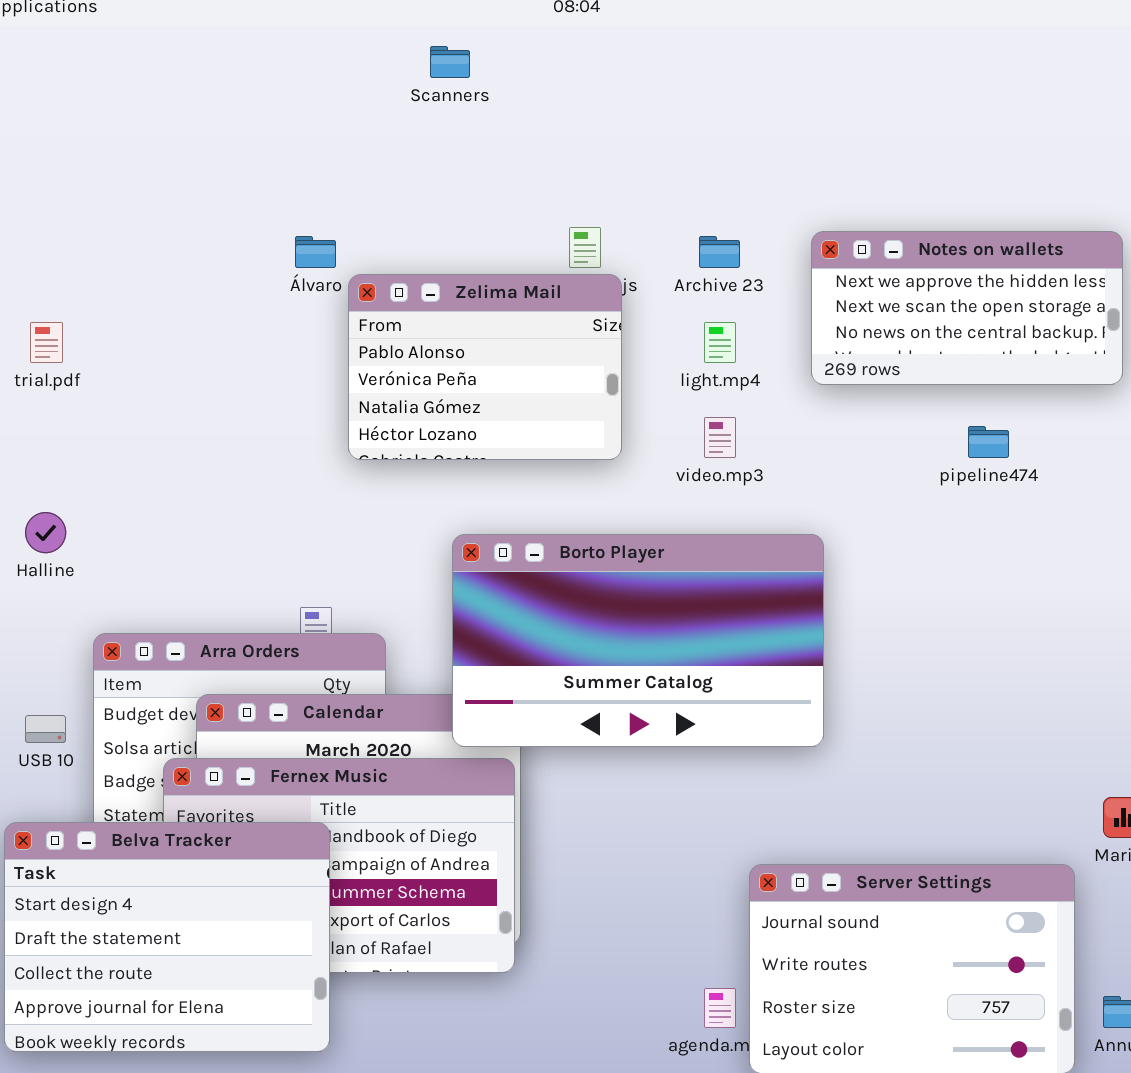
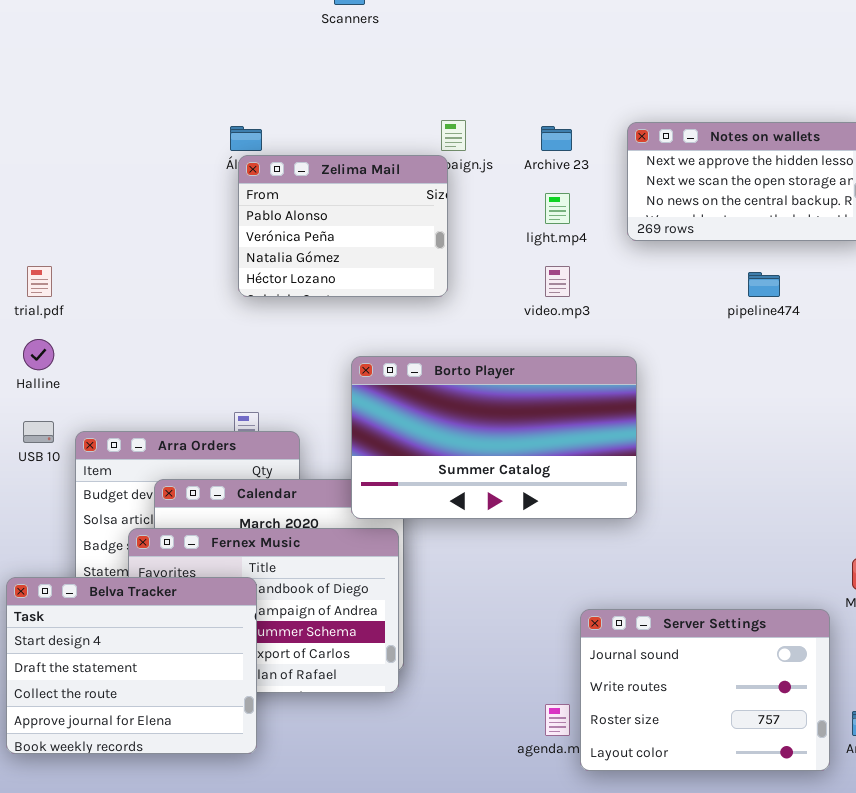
Zelima Mail: [348,274,622,460] -> [238,155,448,297], moved
trial.pdf: [30,322,63,363] -> [27,266,52,297], moved
USB 10: [25,715,66,743] -> [23,421,54,443], moved

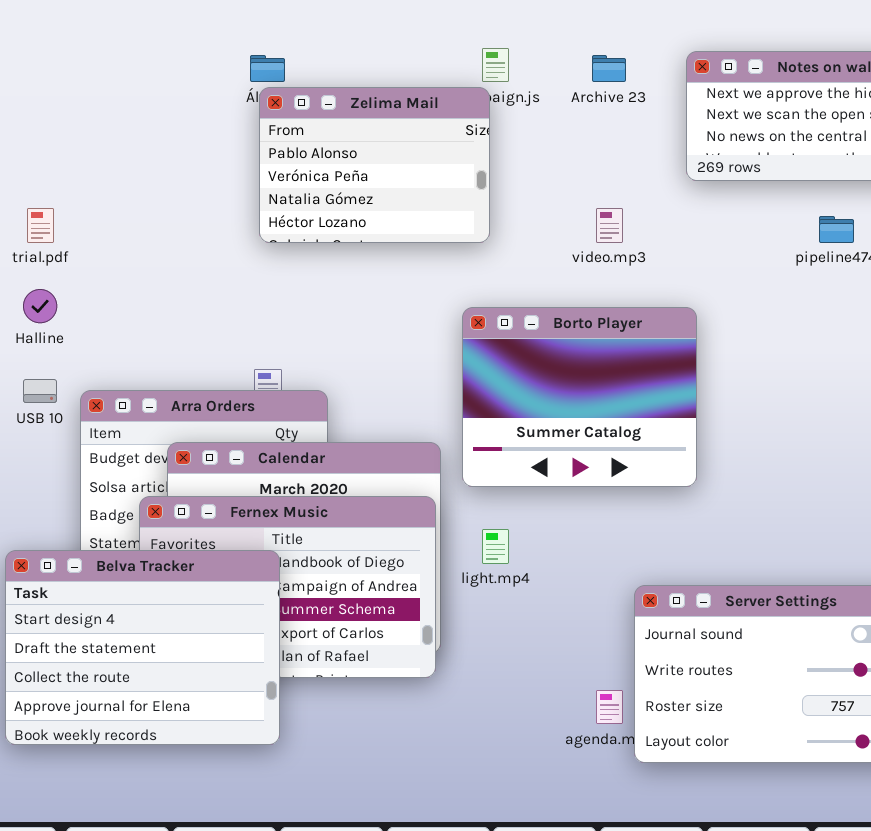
light.mp4: [545,193,570,224] -> [482,529,509,564], moved
Borto Player: [351,356,637,519] -> [462,307,697,487], resized

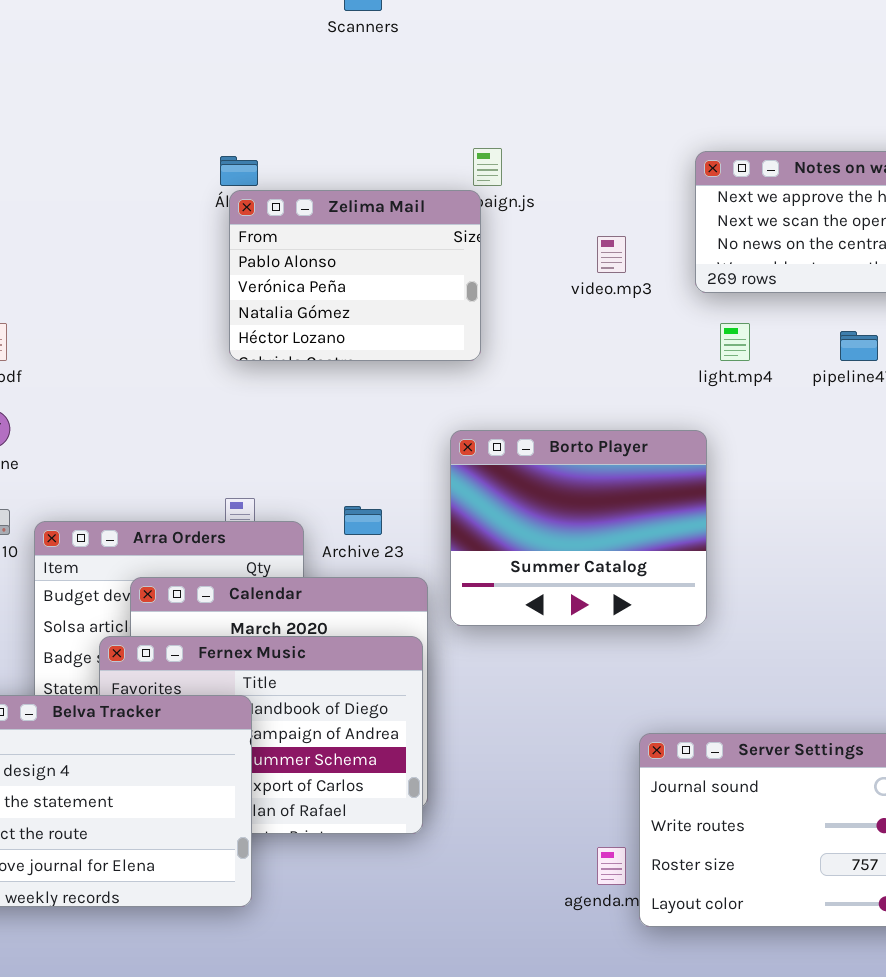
Archive 23: [592,55,626,82] -> [344,506,382,535], moved
video.mp3: [596,208,623,243] -> [597,236,626,273], moved
light.mp4: [482,529,509,564] -> [720,323,750,361], moved

